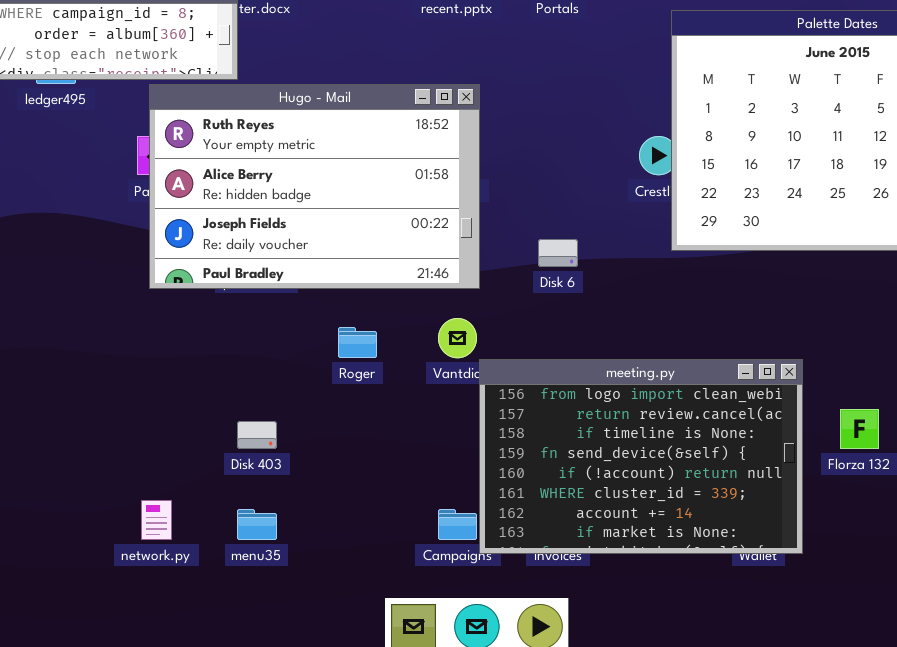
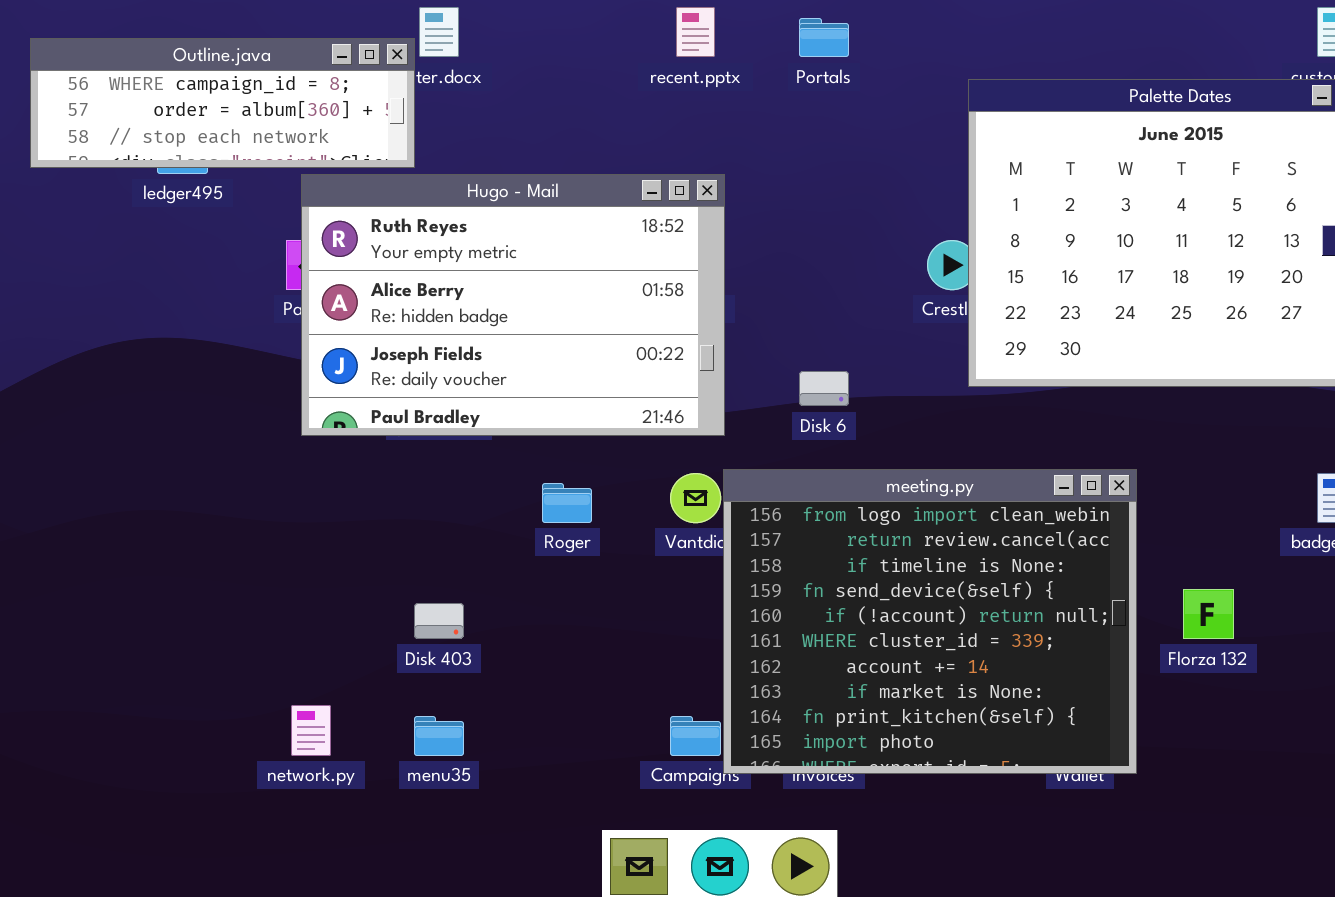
meeting.py: [479,359,803,554] -> [723,469,1137,774], resized

